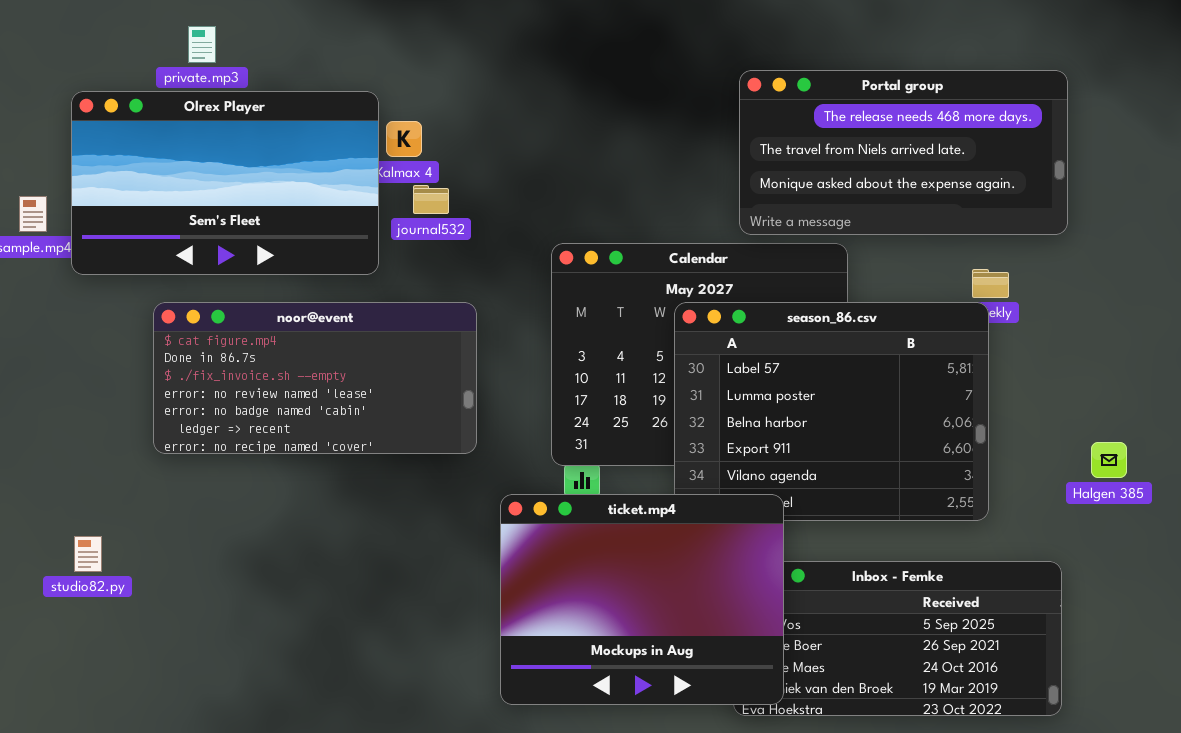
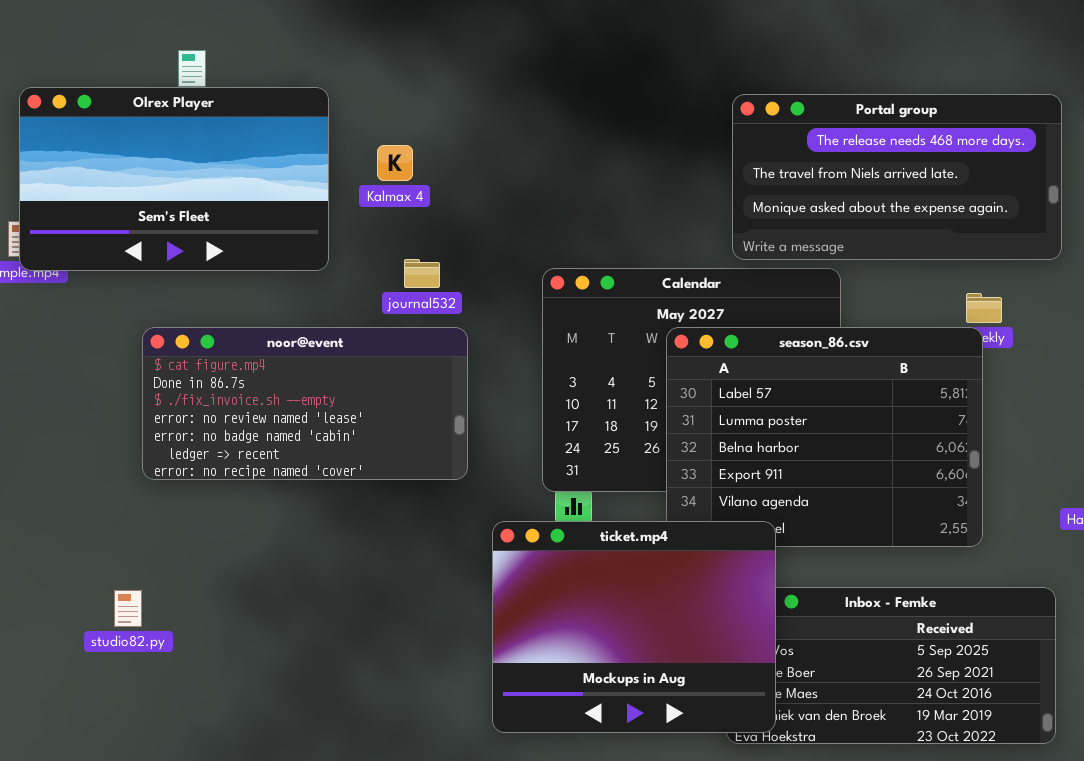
Olrex Player: [71,91,379,275] -> [19,87,329,271], moved
journal532: [413,185,449,214] -> [404,259,440,288], moved
studio82.py: [74,536,102,572] -> [114,590,142,627], moved

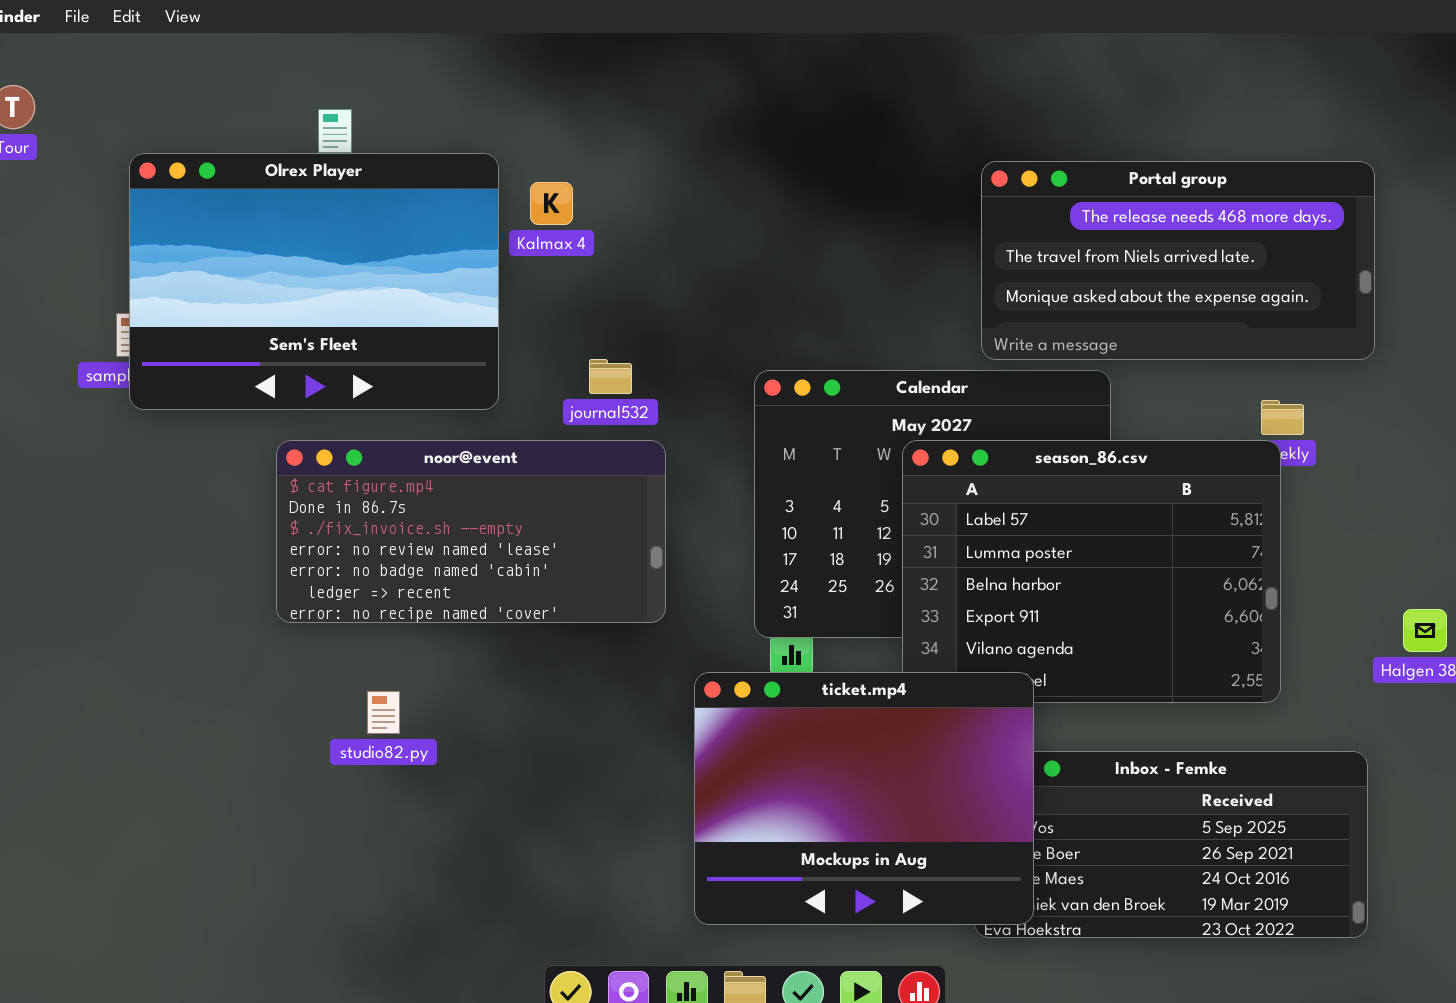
Olrex Player: [19,87,329,271] -> [129,153,499,410], resized
Kalmax 4: [377,145,413,181] -> [530,182,573,225], moved
studio82.py: [114,590,142,627] -> [367,691,400,734], moved

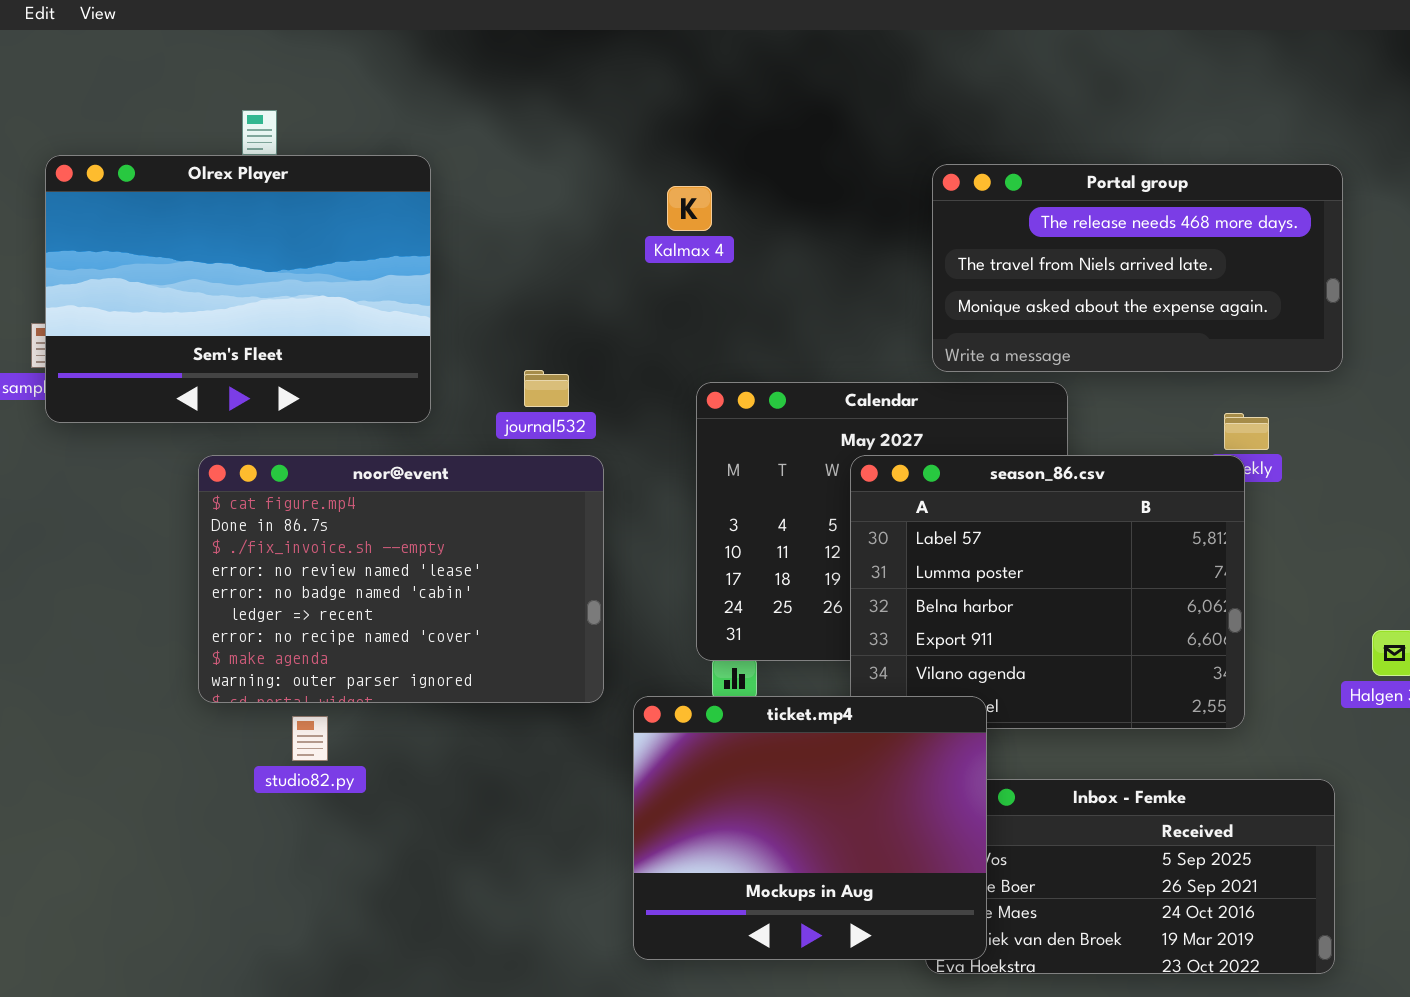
Kalmax 4: [530,182,573,225] -> [667,186,712,231], moved
noor@event: [276,440,666,623] -> [198,455,604,703], resized

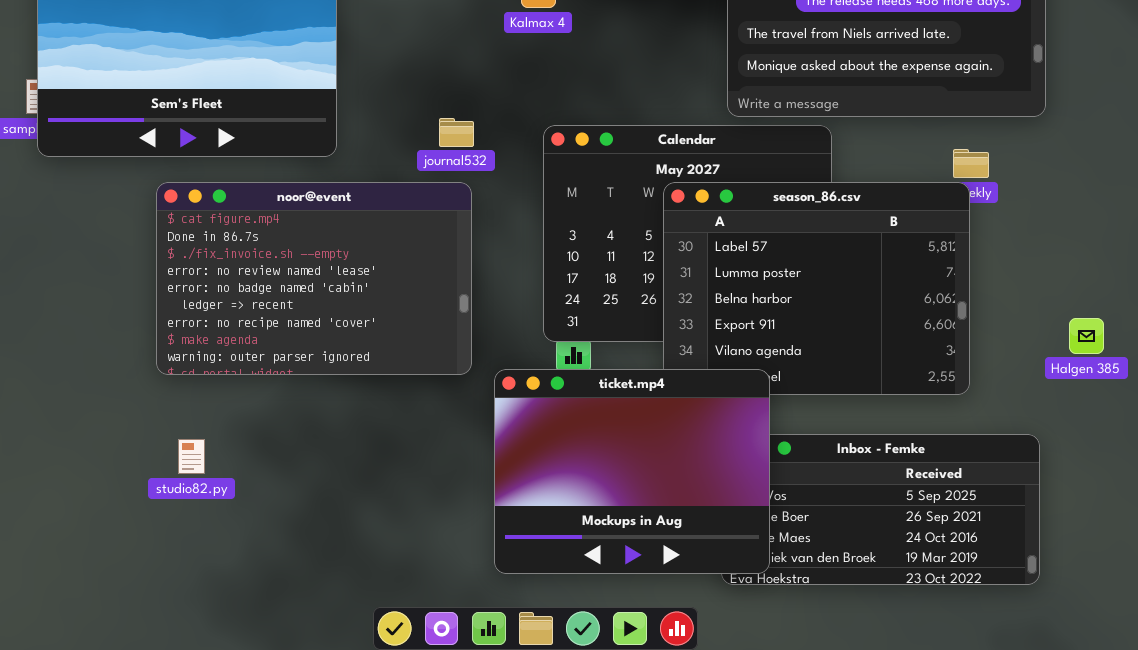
journal532: [524,370,569,407] -> [439,118,474,147], moved
studio82.py: [292,716,328,761] -> [178,439,205,474], moved

